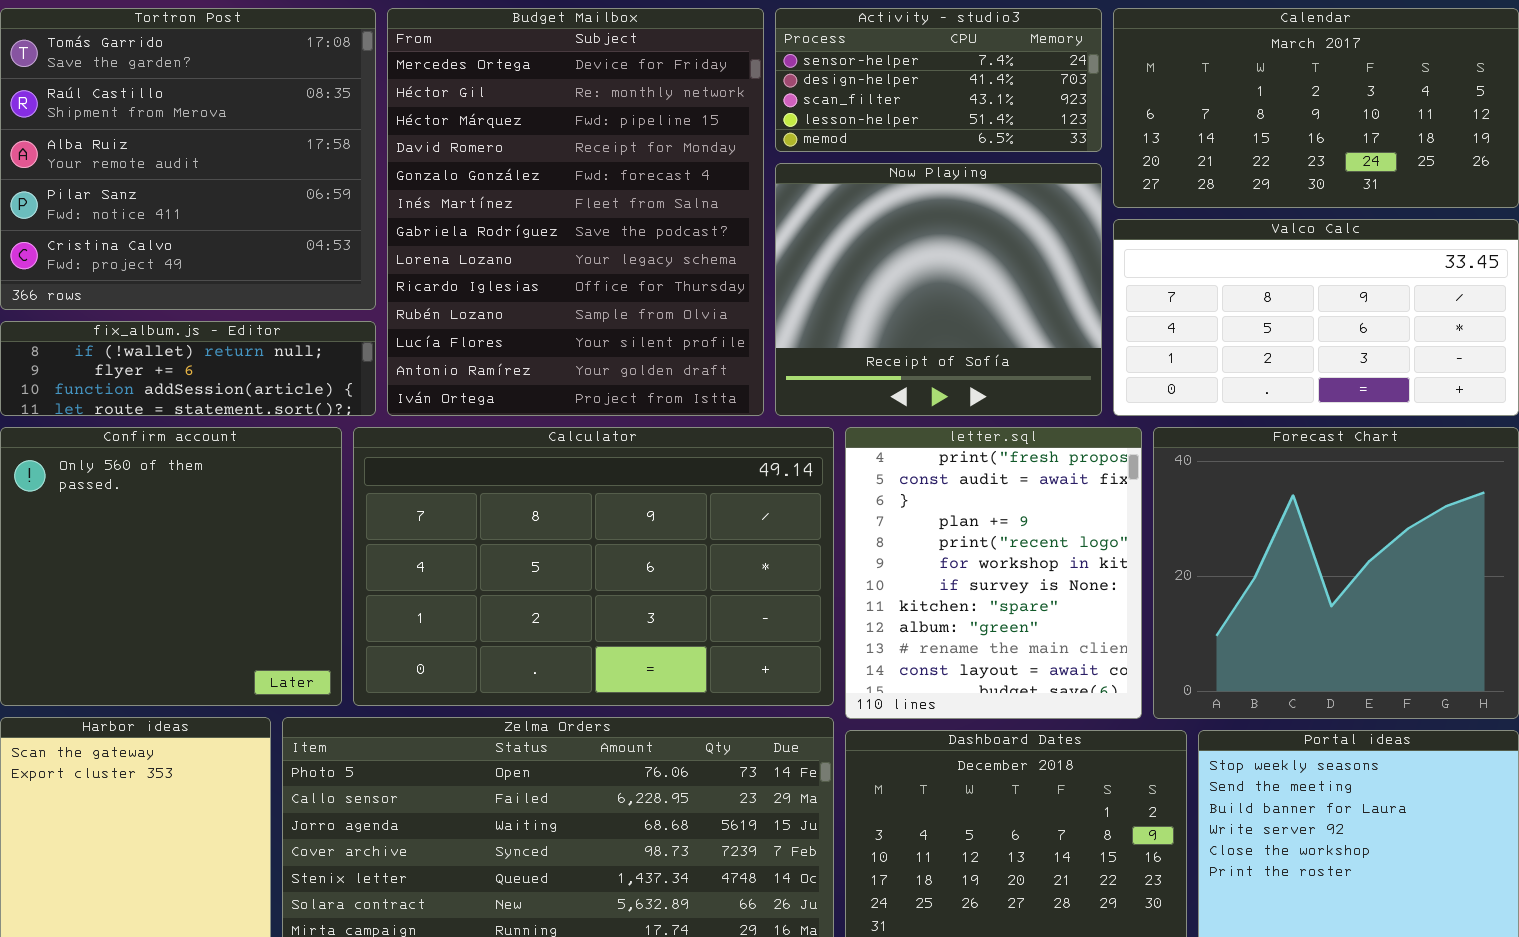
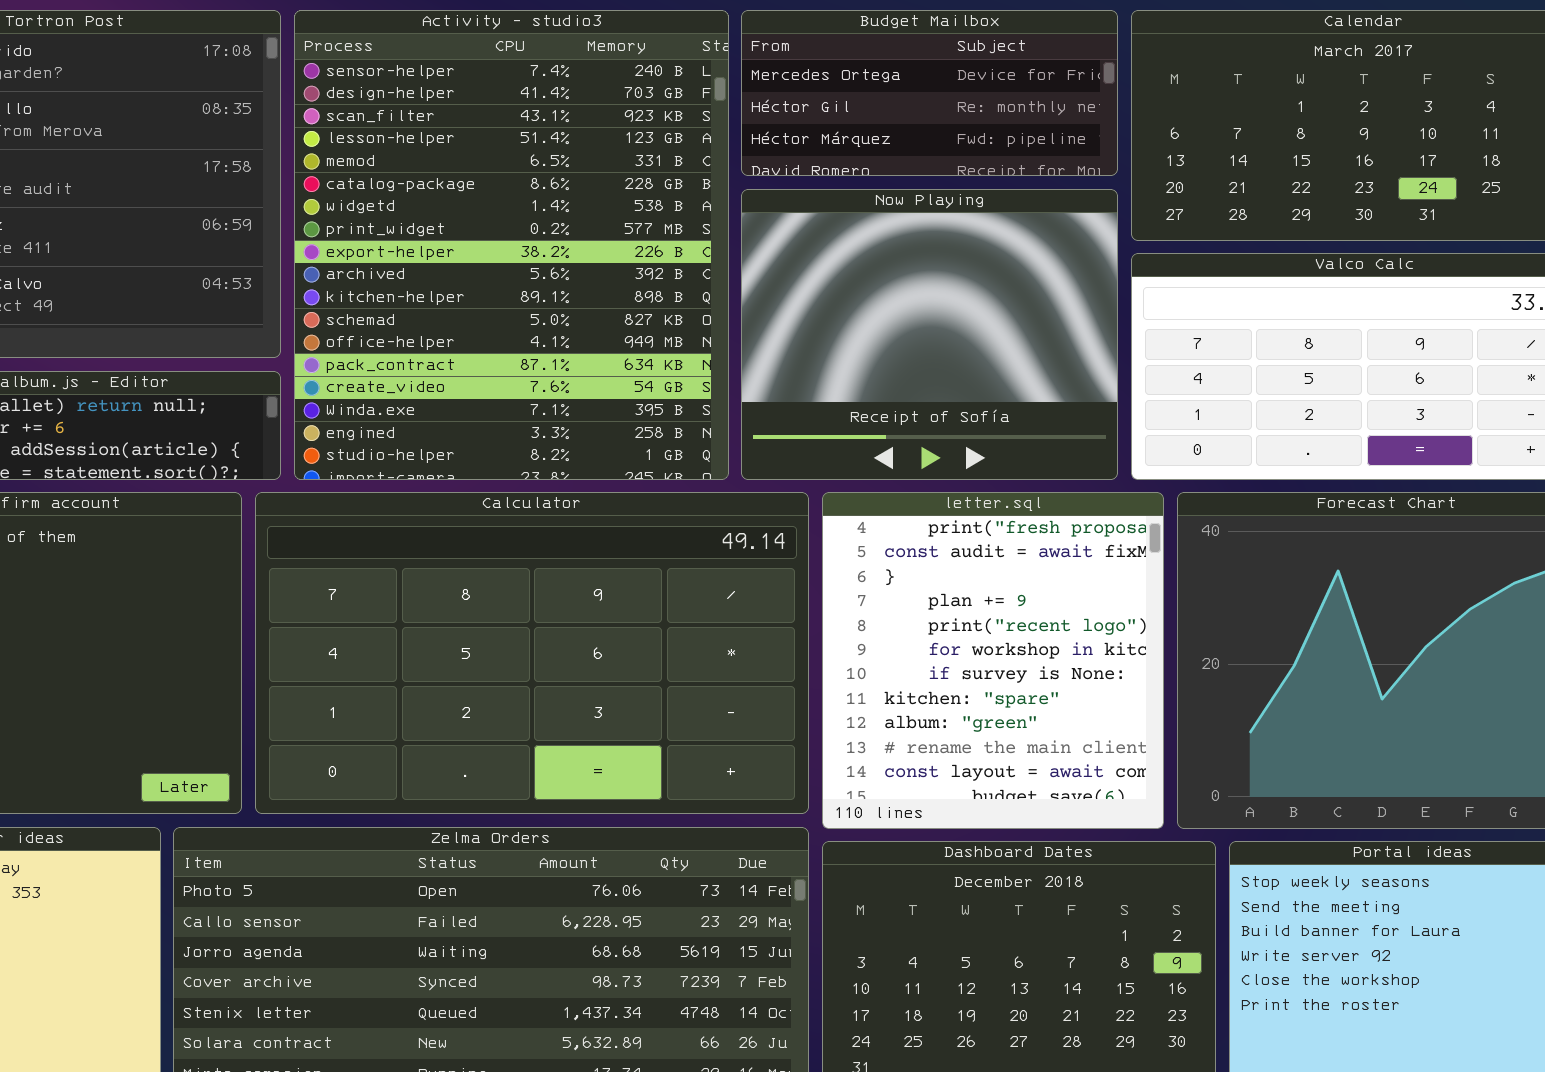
Budget Mailbox: [387,8,764,416] -> [741,10,1118,176], moved, resized
Activity - studio3: [775,8,1102,152] -> [294,10,729,480], moved, resized

